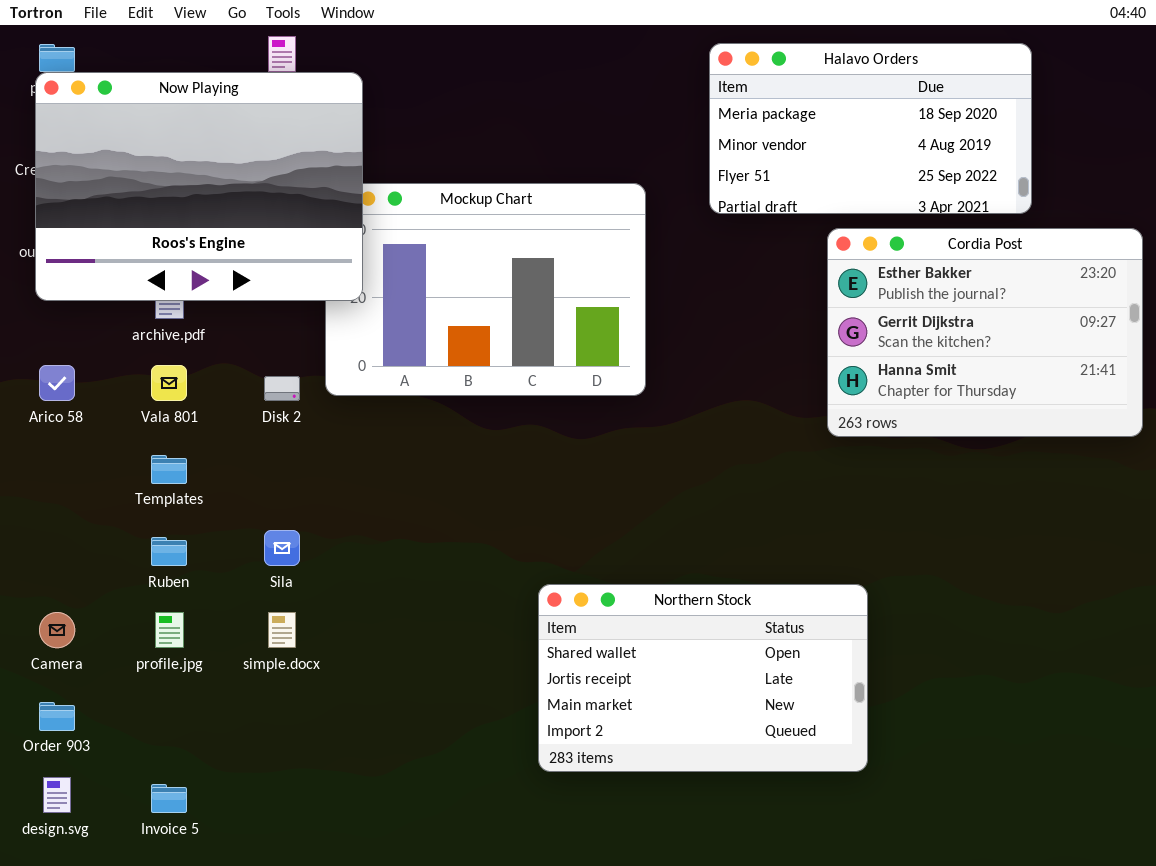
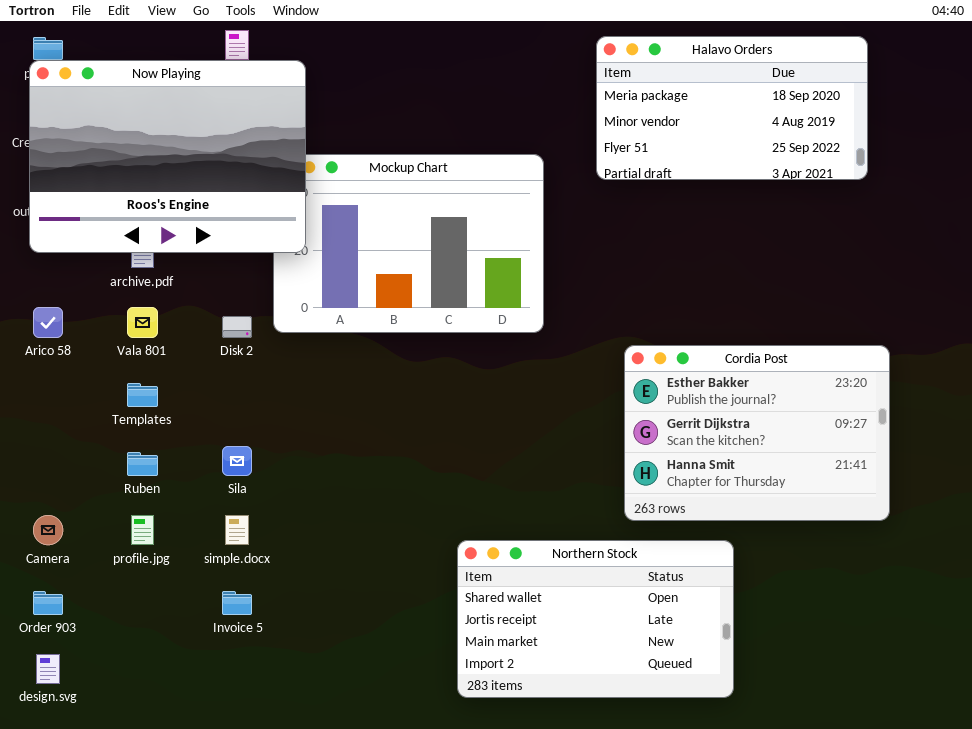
Cordia Post: [827,228,1143,437] -> [624,345,890,521], moved
Northern Stock: [538,584,868,772] -> [457,540,734,698], moved
Invoice 5: [151,784,187,813] -> [222,591,252,615], moved

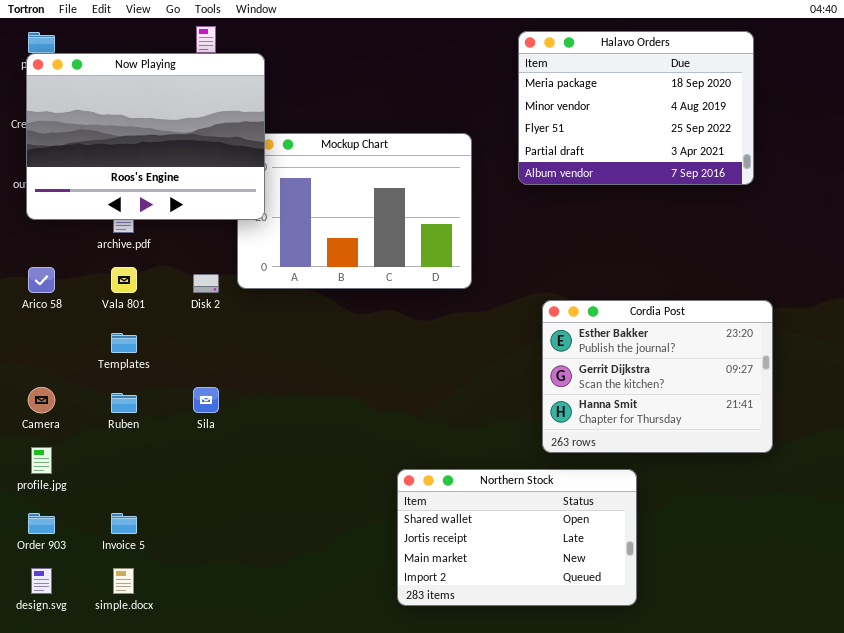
Halavo Orders: [596,36,868,180] -> [518,31,754,185], resized
Camera: [33,515,63,545] -> [28,387,55,413], moved
profile.jpg: [131,515,154,545] -> [31,447,52,474], moved
simple.docx: [225,515,249,545] -> [113,568,134,594], moved
Invoice 5: [222,591,252,615] -> [111,513,137,534], moved

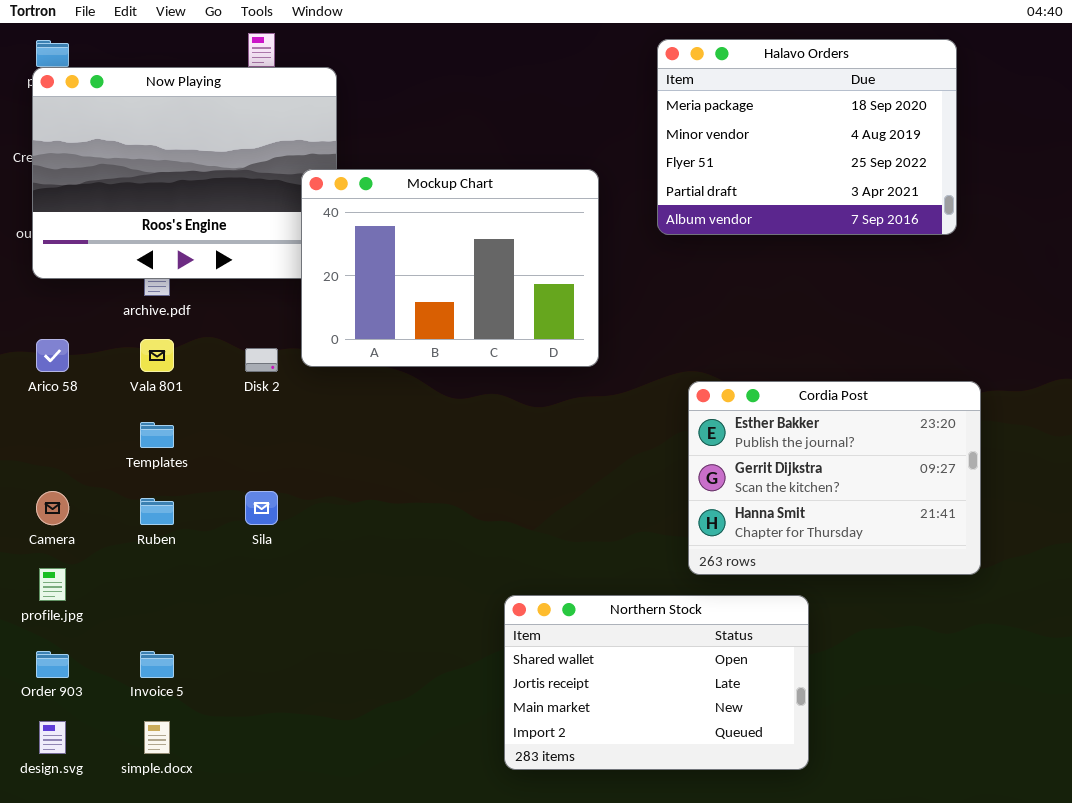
Mockup Chart: [237,133,472,289] -> [301,169,599,367], raised

